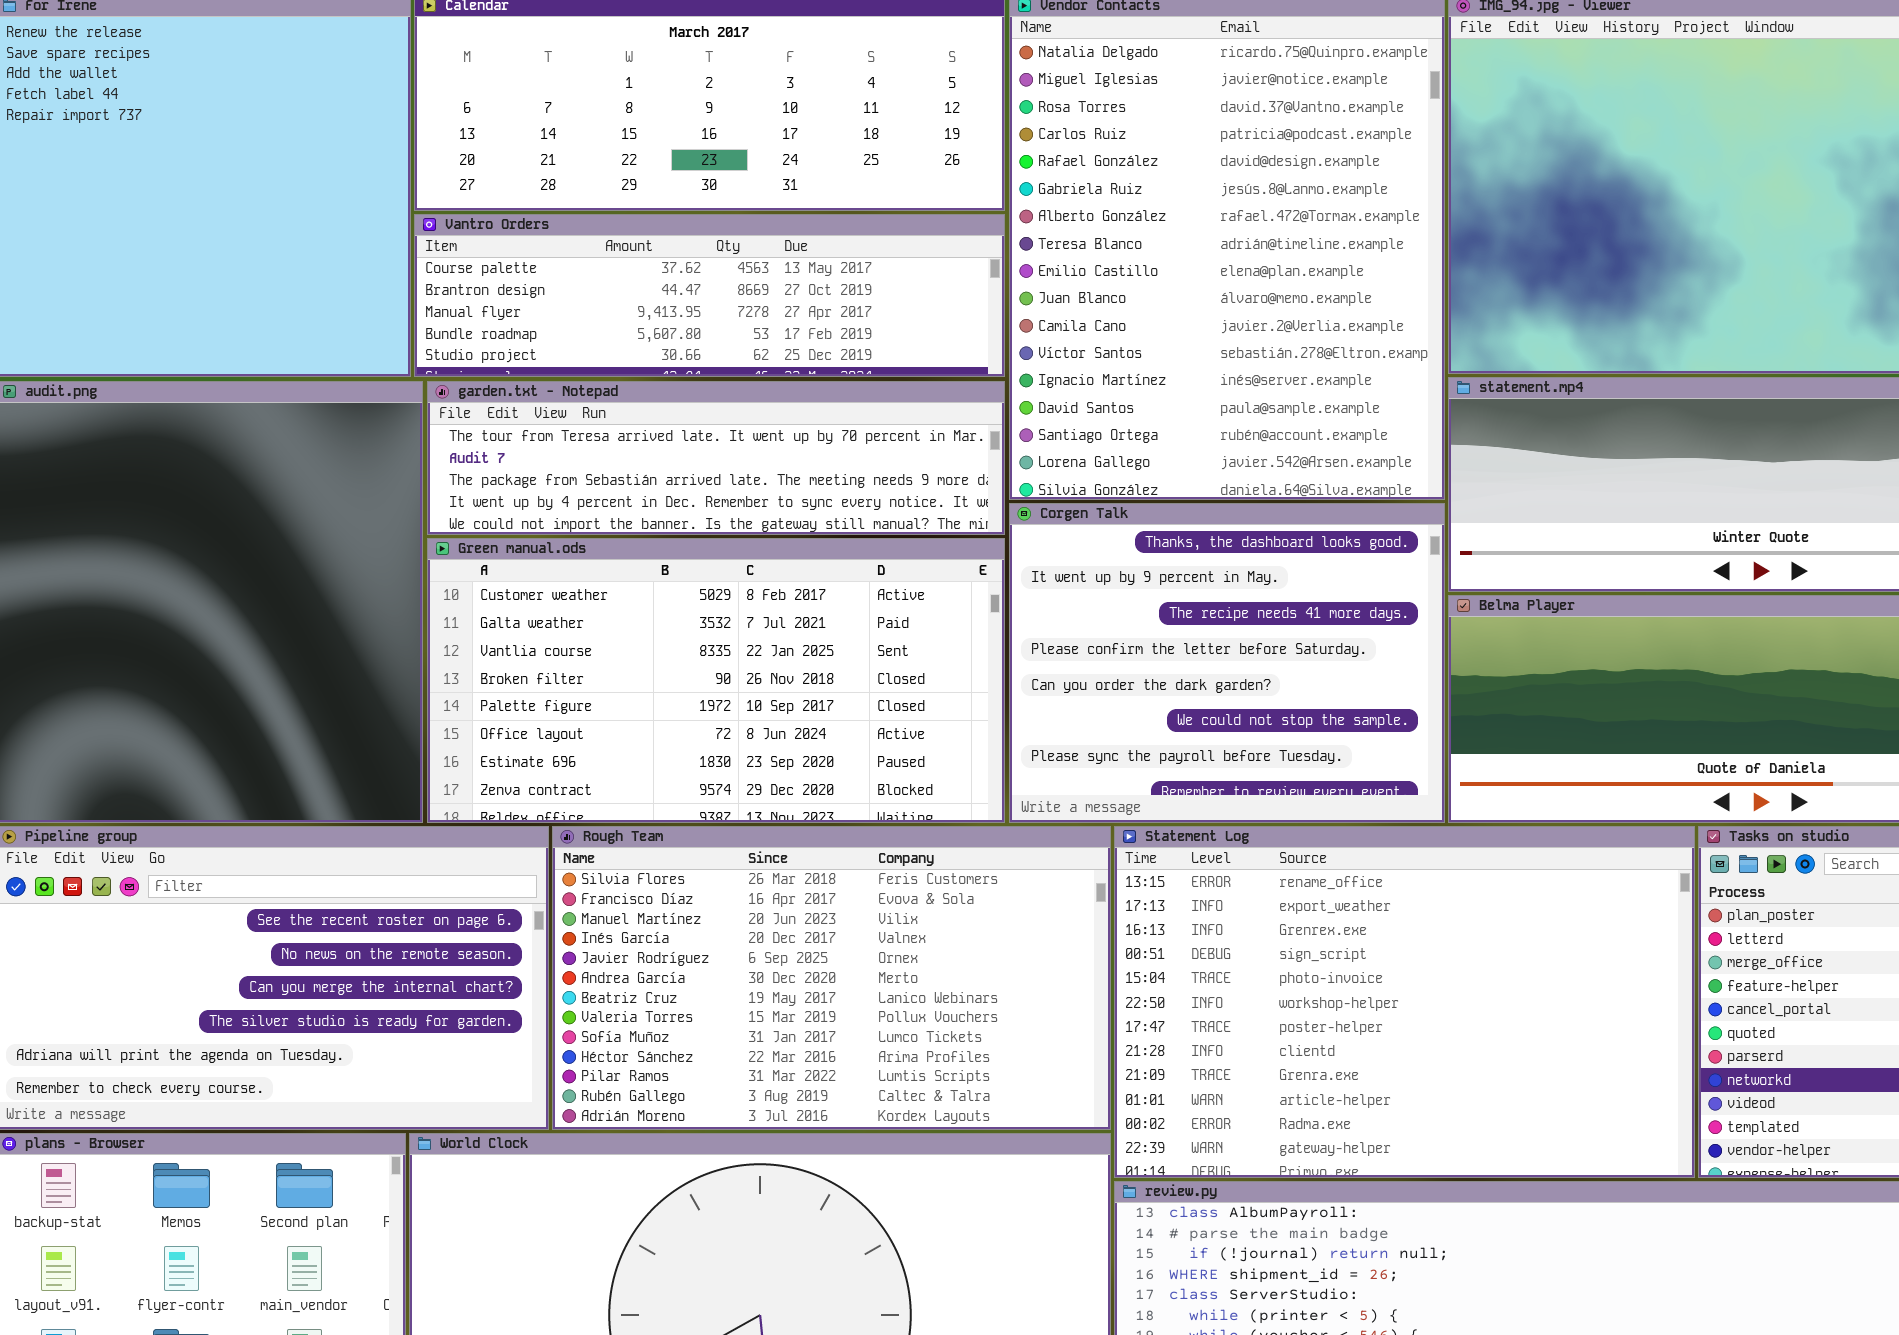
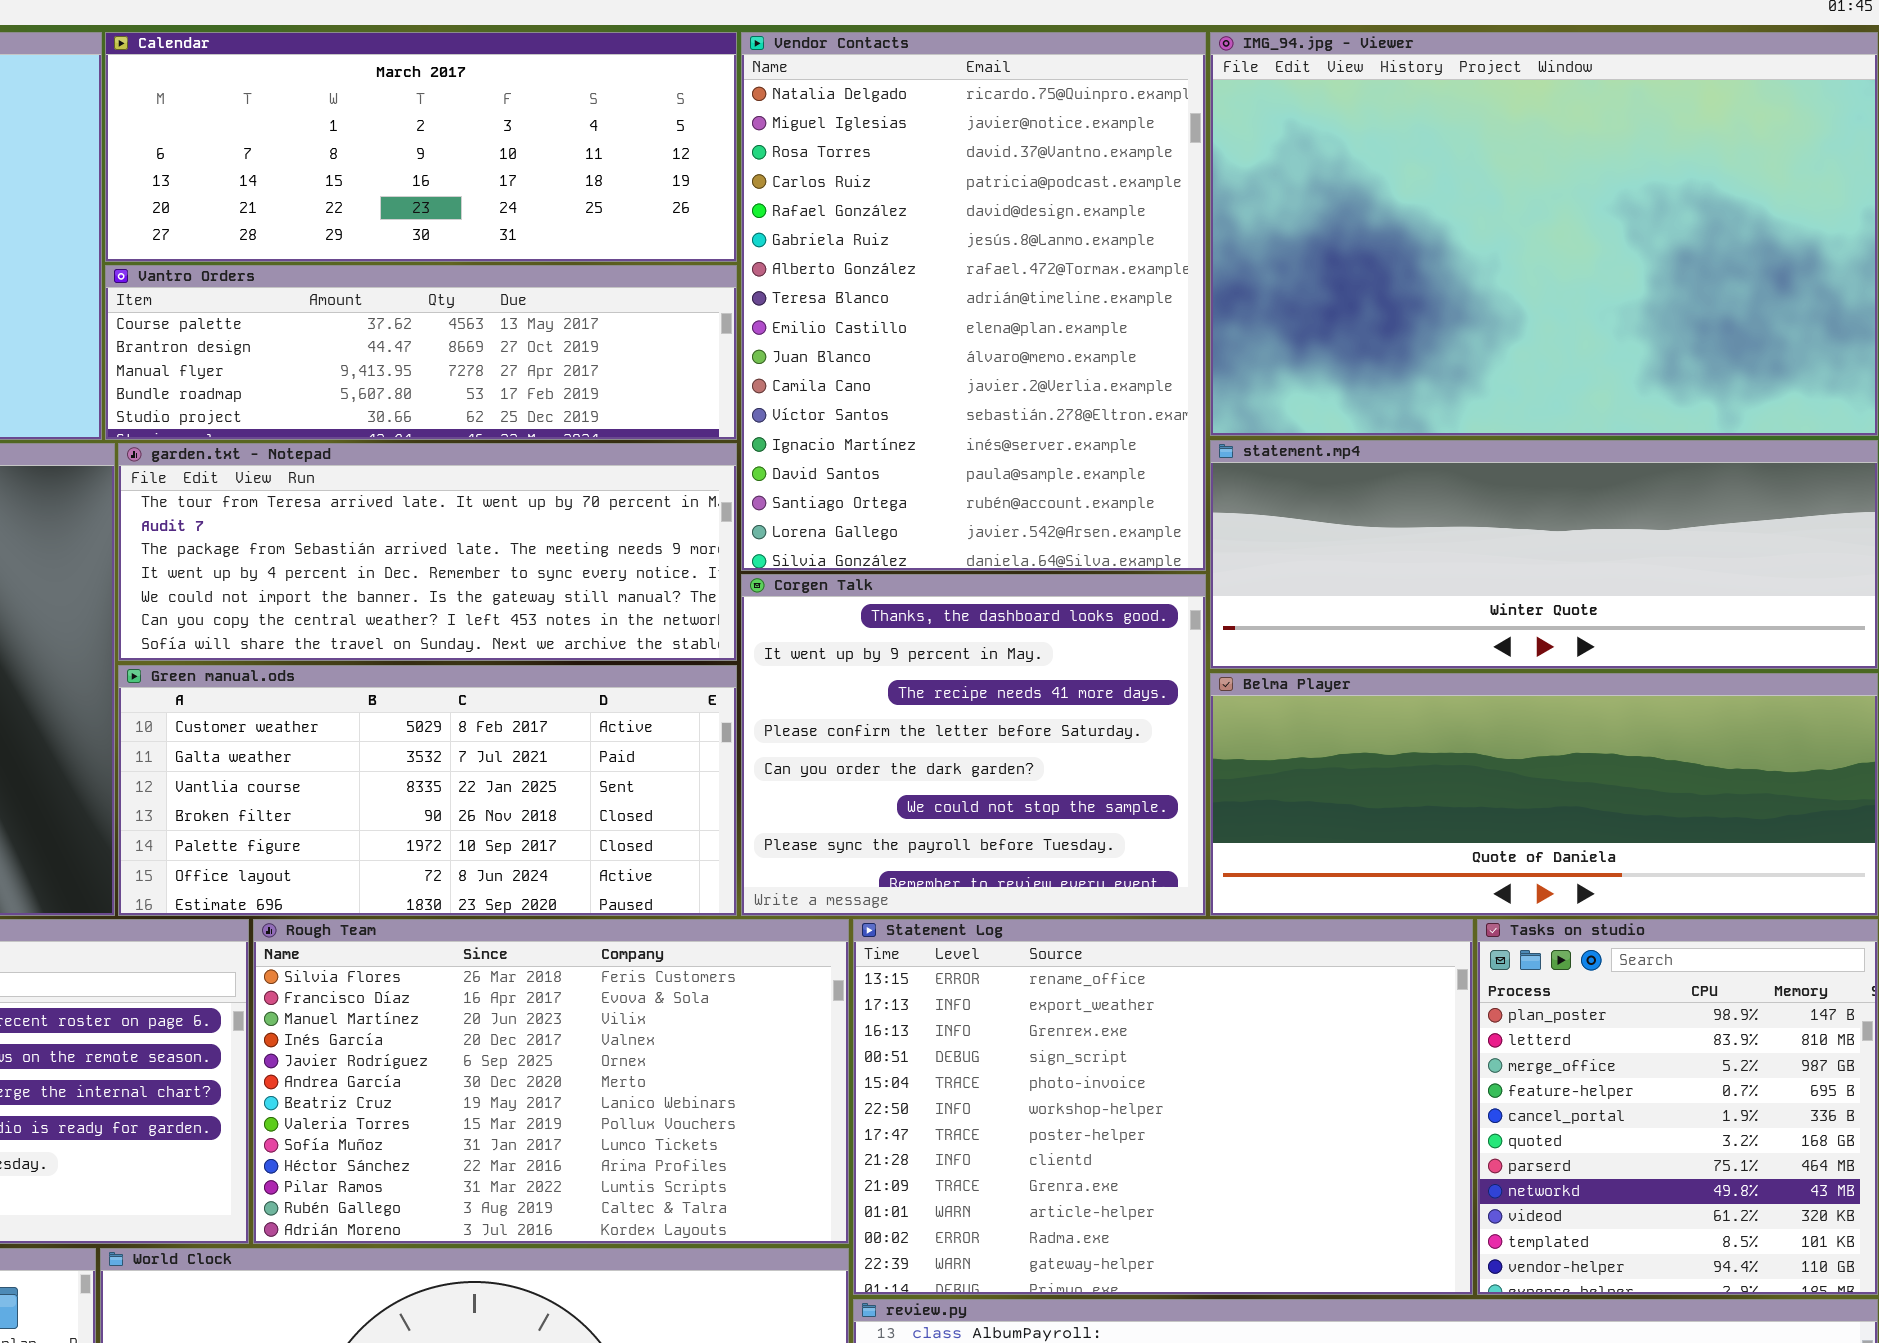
garden.txt - Notepad: [427,381,1005,535] -> [118,443,737,661], resized
Green manual.ods: [427,538,1005,823] -> [118,665,737,916], resized

